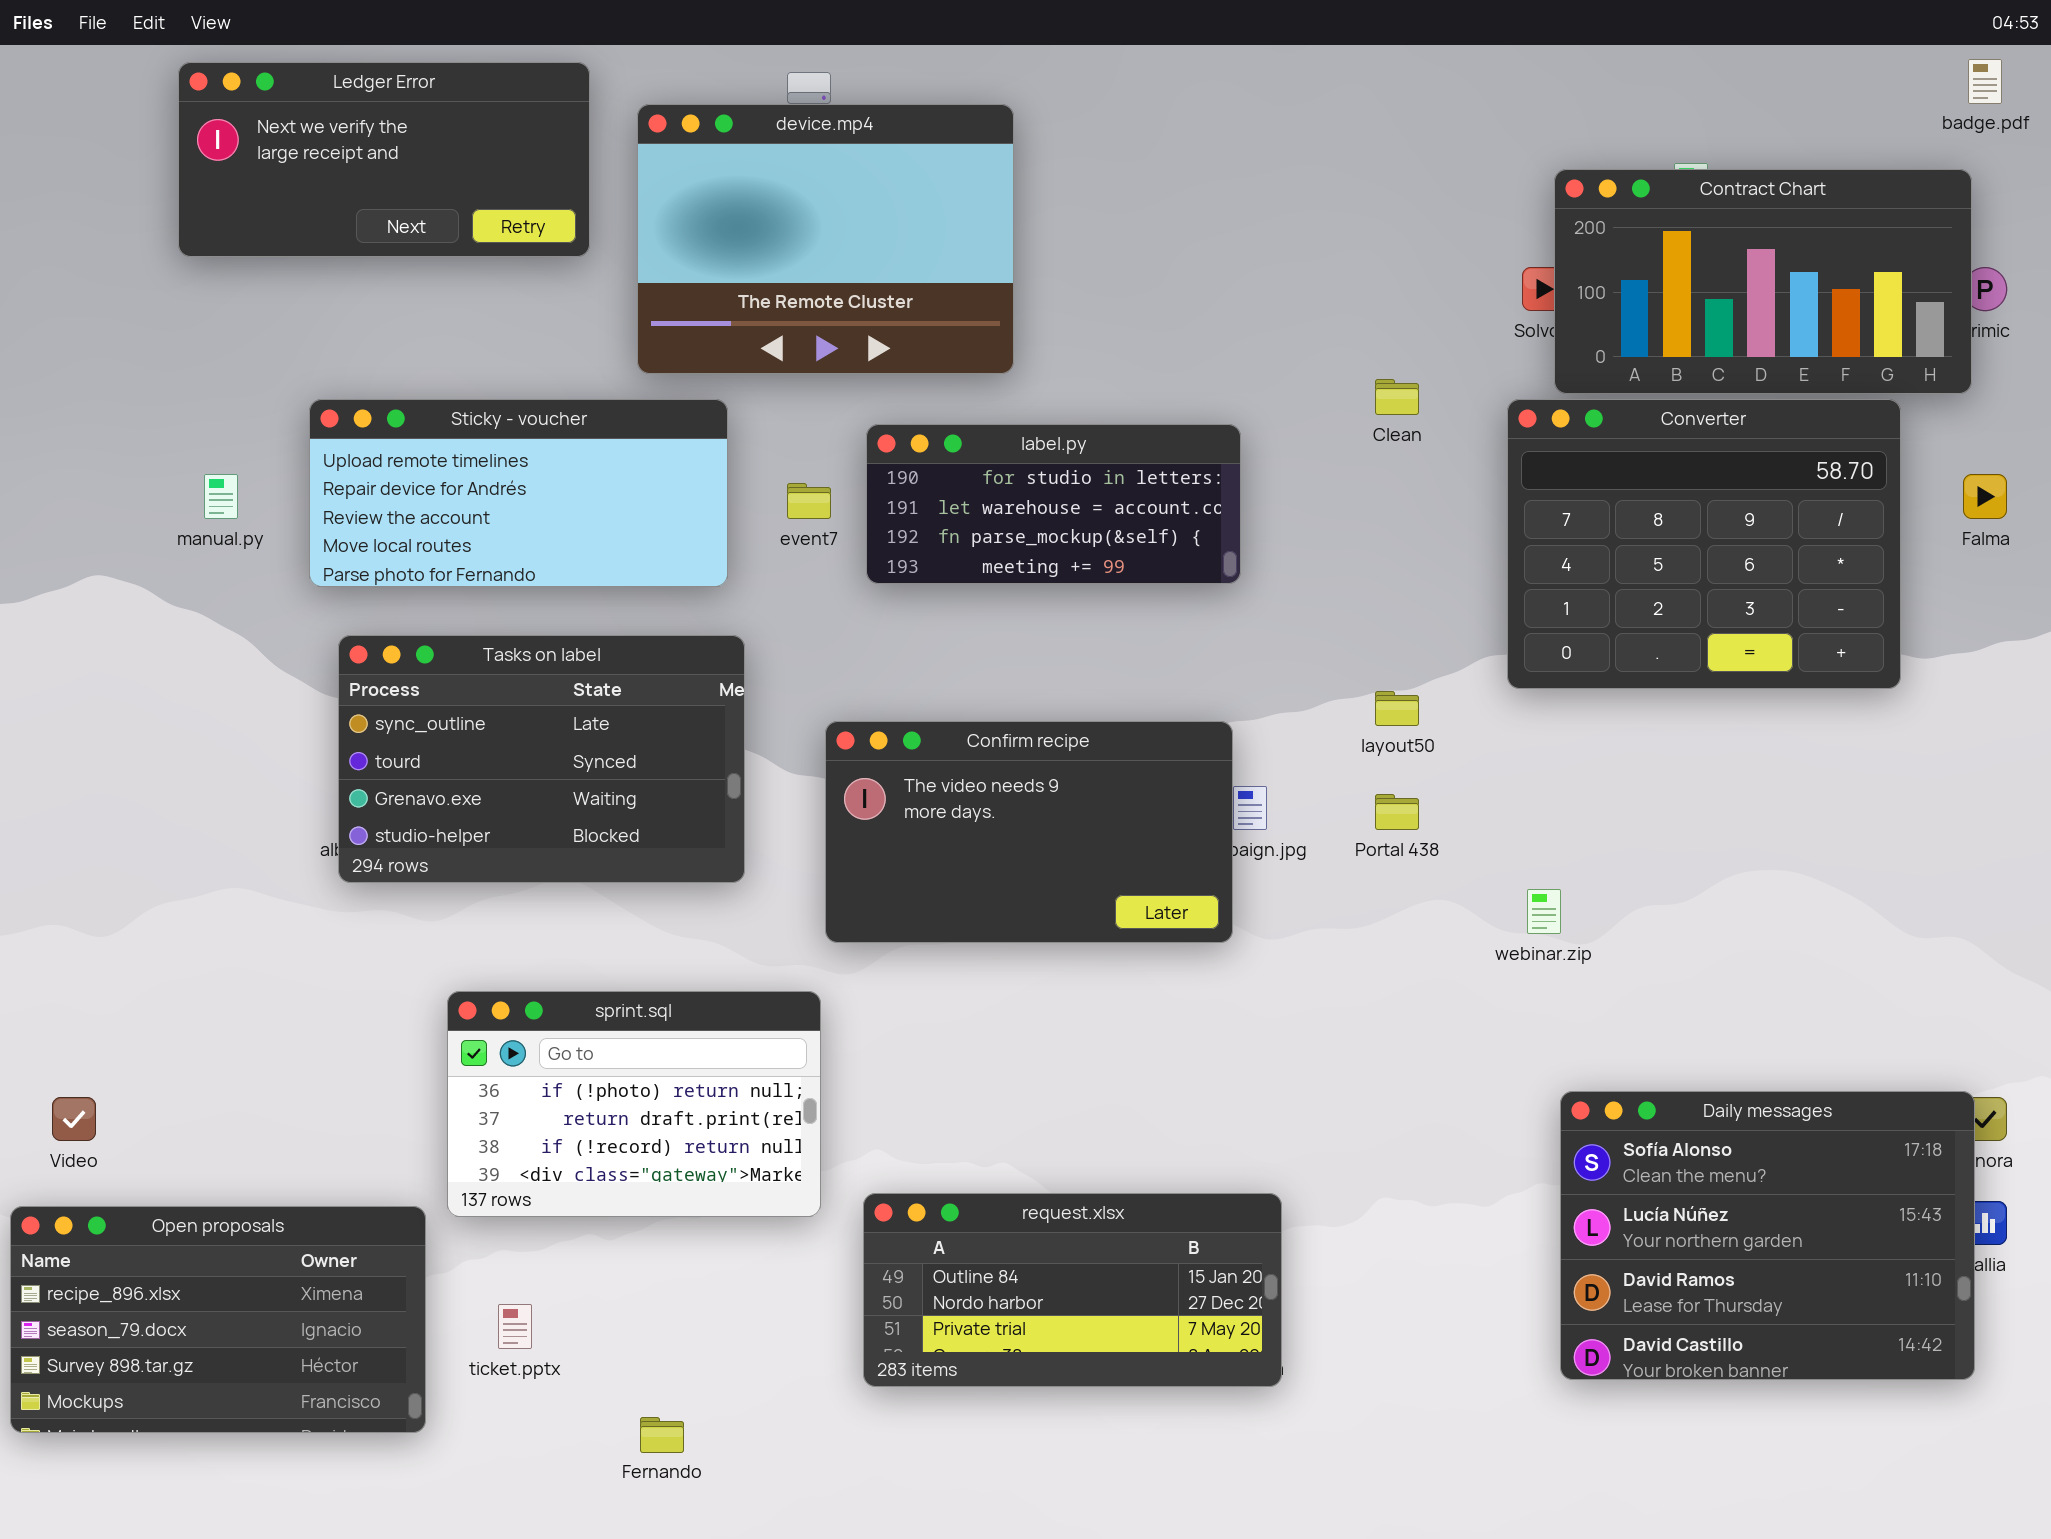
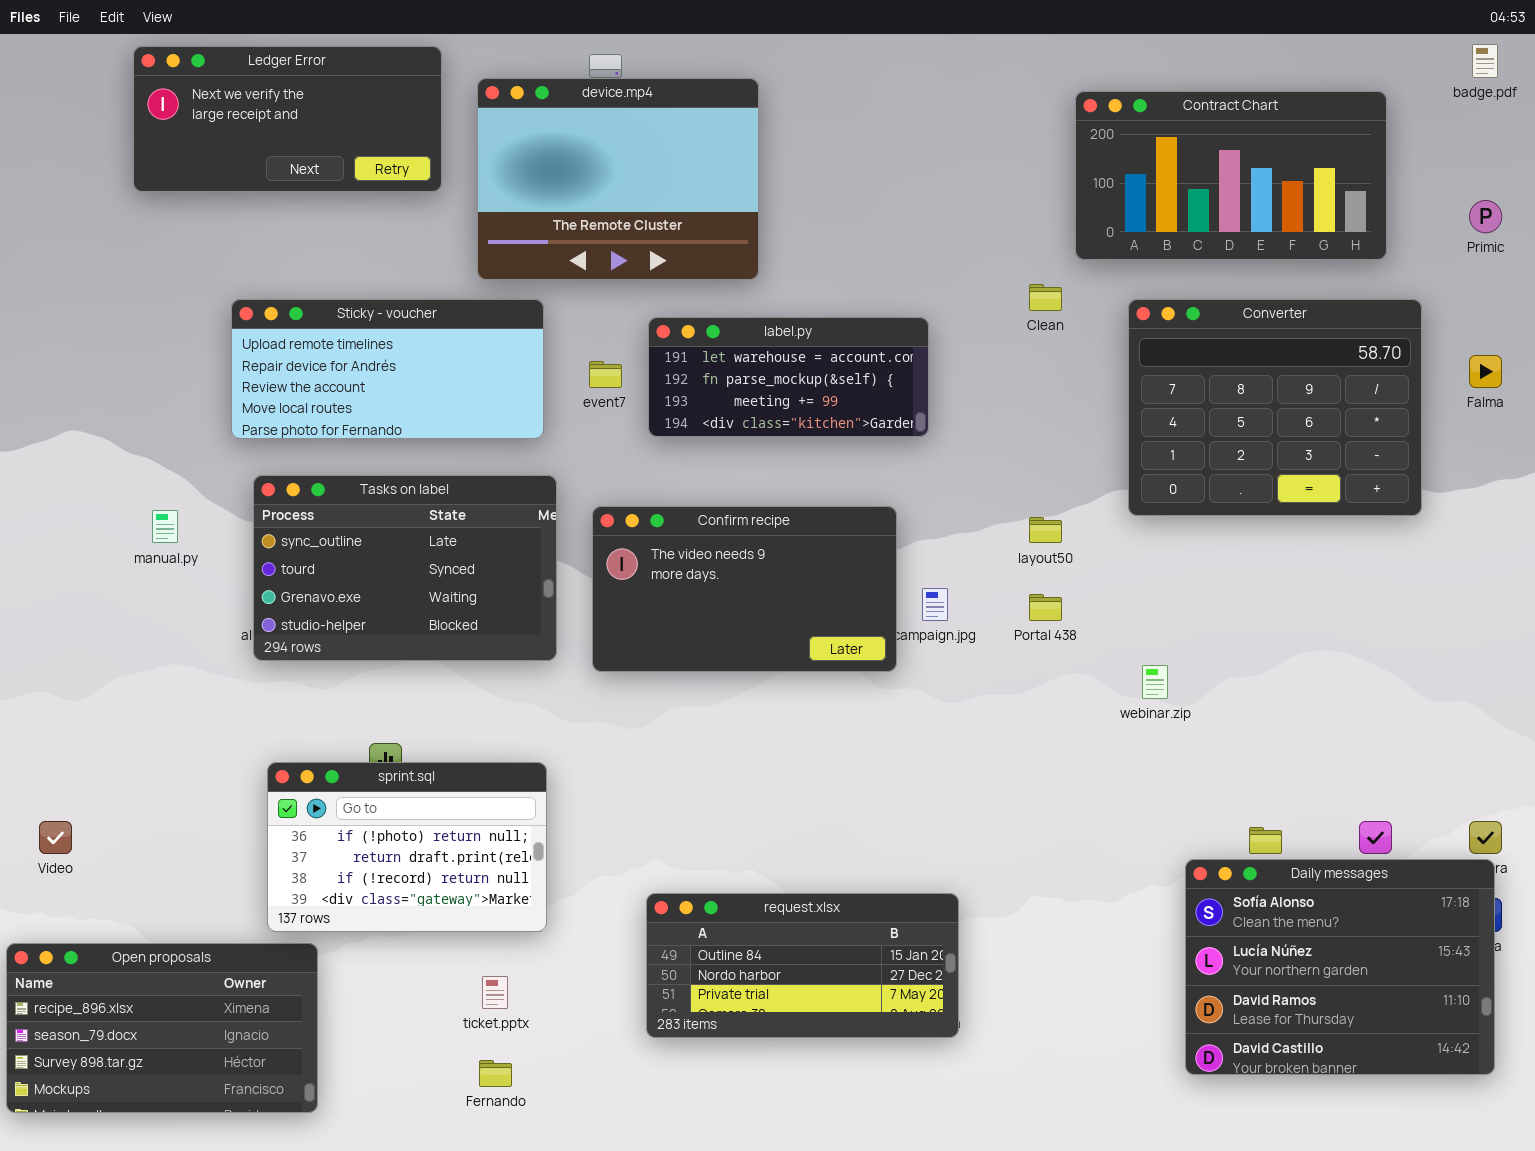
Contract Chart: [1554,169,1972,394] -> [1075,91,1387,260], moved
label.py: [866,424,1241,584] -> [648,317,929,437], scrolled down 1 row
manual.py: [204,474,238,519] -> [152,510,178,543], moved
Confirm recipe: [825,721,1233,943] -> [592,506,897,672], moved
sprint.sql: [447,991,821,1217] -> [267,762,547,932], moved
Daily messages: [1560,1091,1975,1380] -> [1185,859,1495,1075], moved
Open proposals: [10,1206,426,1433] -> [6,943,318,1113], moved
ticket.pptx: [498,1304,532,1349] -> [482,976,508,1009], moved

